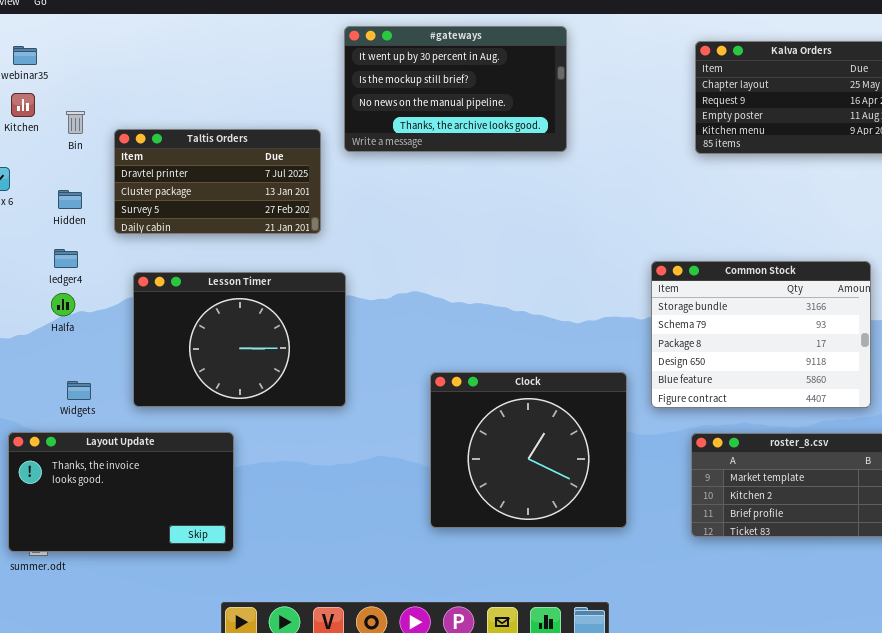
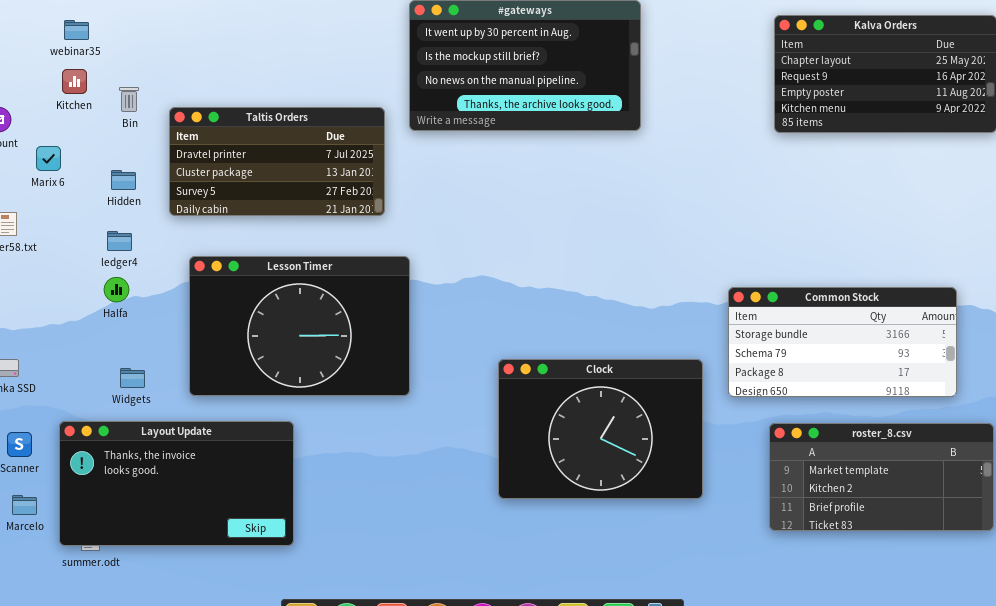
Common Stock: [651,261,871,408] -> [728,287,957,397], resized
Clock: [430,372,627,528] -> [498,359,703,499], resized

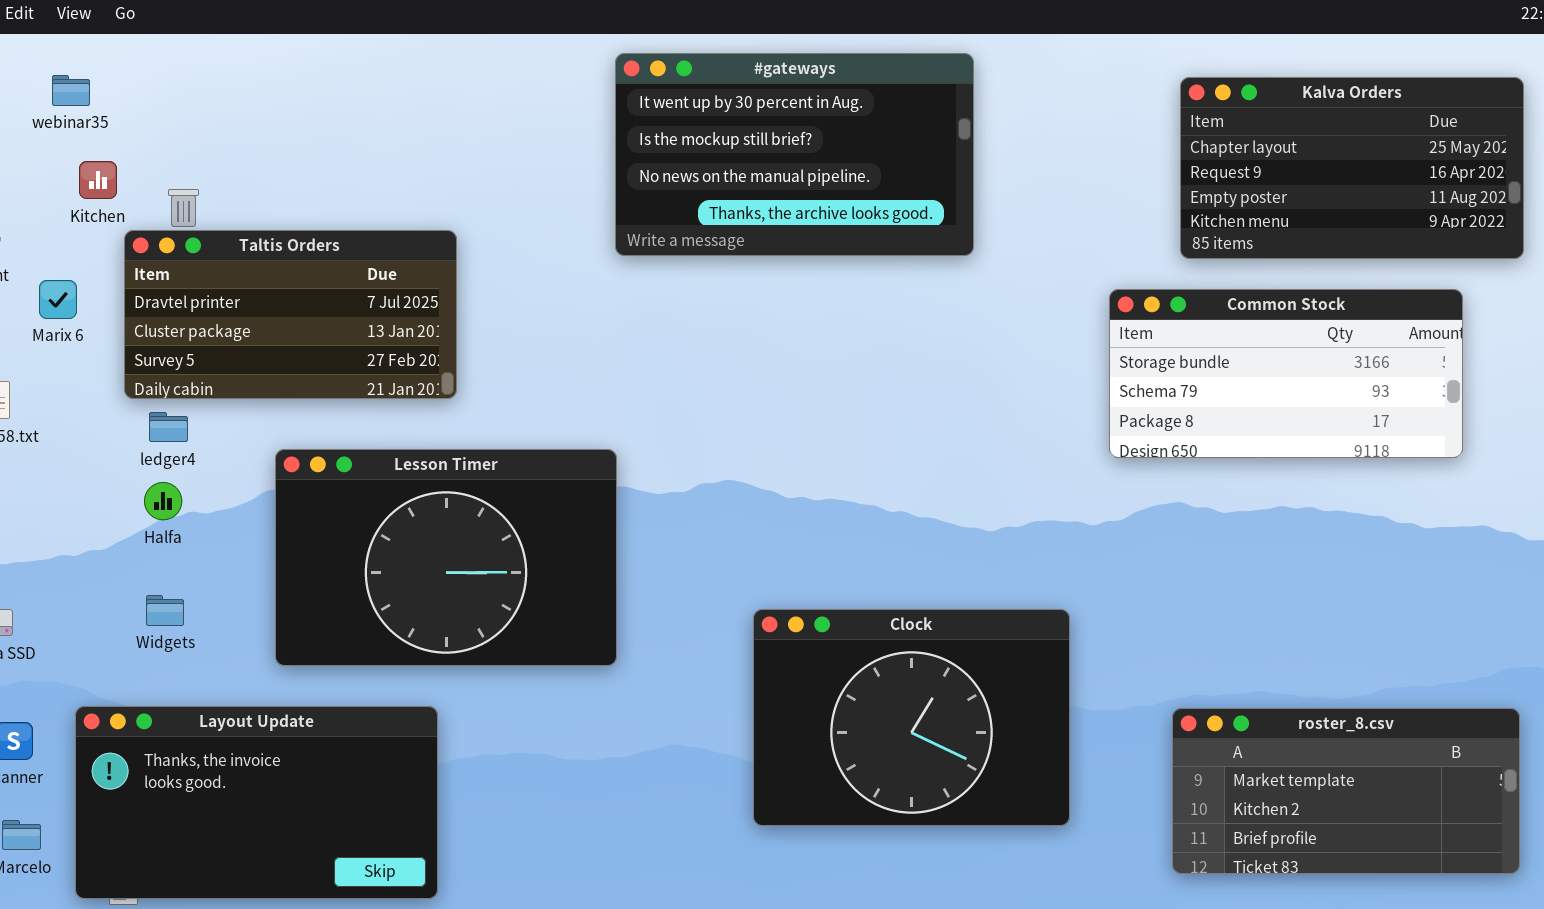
webinar35: [64,20,89,40] -> [52,75,90,106], moved
Taltis Orders: [169,107,385,216] -> [124,230,457,399], moved
Common Stock: [728,287,957,397] -> [1109,289,1463,458], moved
Widgets: [120,368,145,388] -> [146,595,184,626], moved

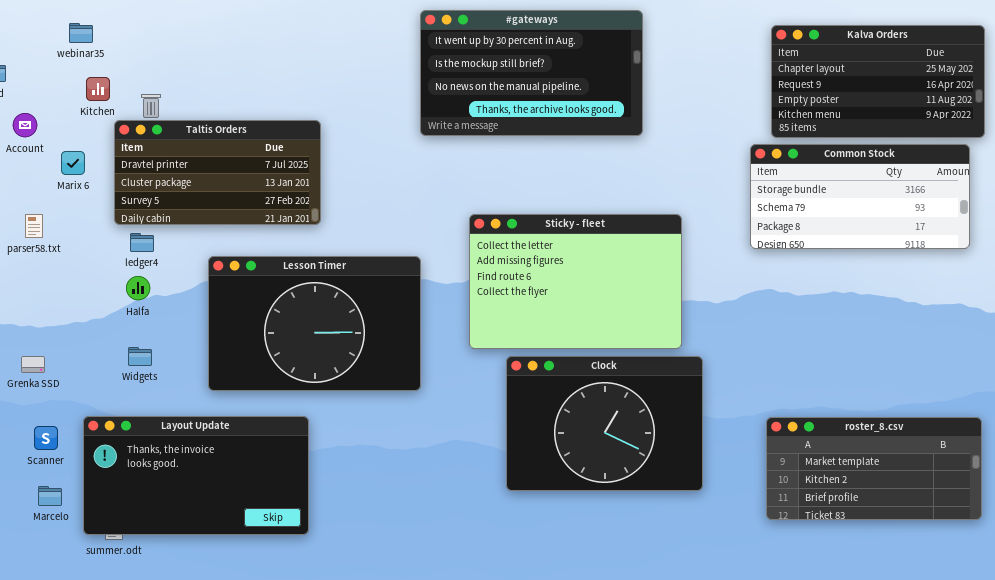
Common Stock: [1109,289,1463,458] -> [750,144,970,249], moved
Sticky - fleet: none -> [469,214,682,349], opened

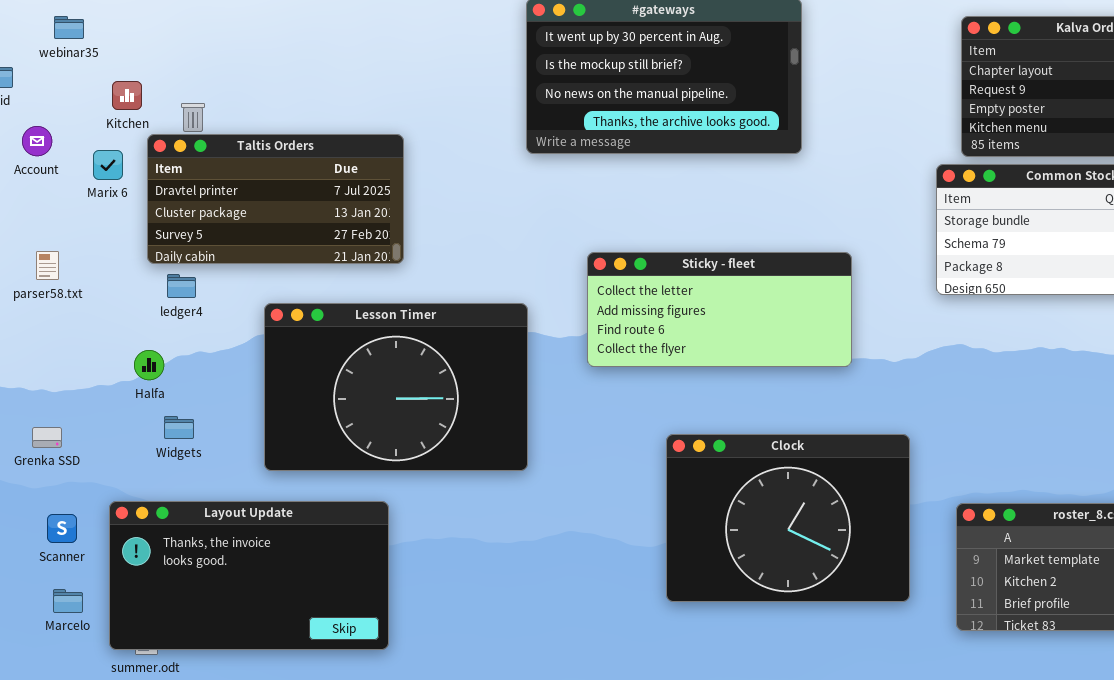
webinar35: [69,23,93,43] -> [54,16,84,39], moved
Marix 6: [61,151,85,175] -> [93,150,123,180], moved
Sticky - fleet: [469,214,682,349] -> [587,252,852,367], resized
Halfa: [126,276,150,300] -> [134,350,164,380], moved
Clock: [506,356,703,491] -> [666,434,910,602], moved

